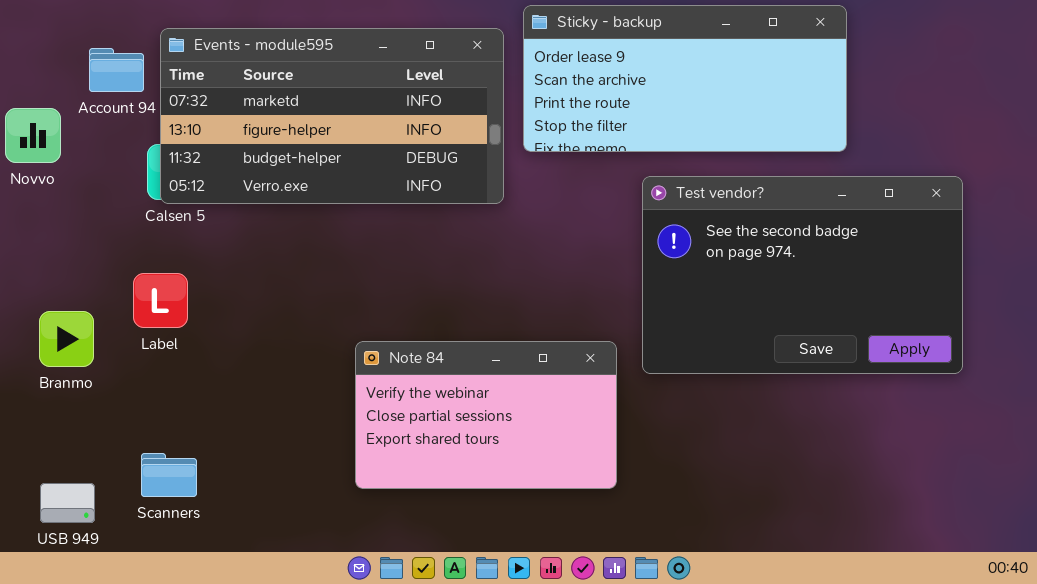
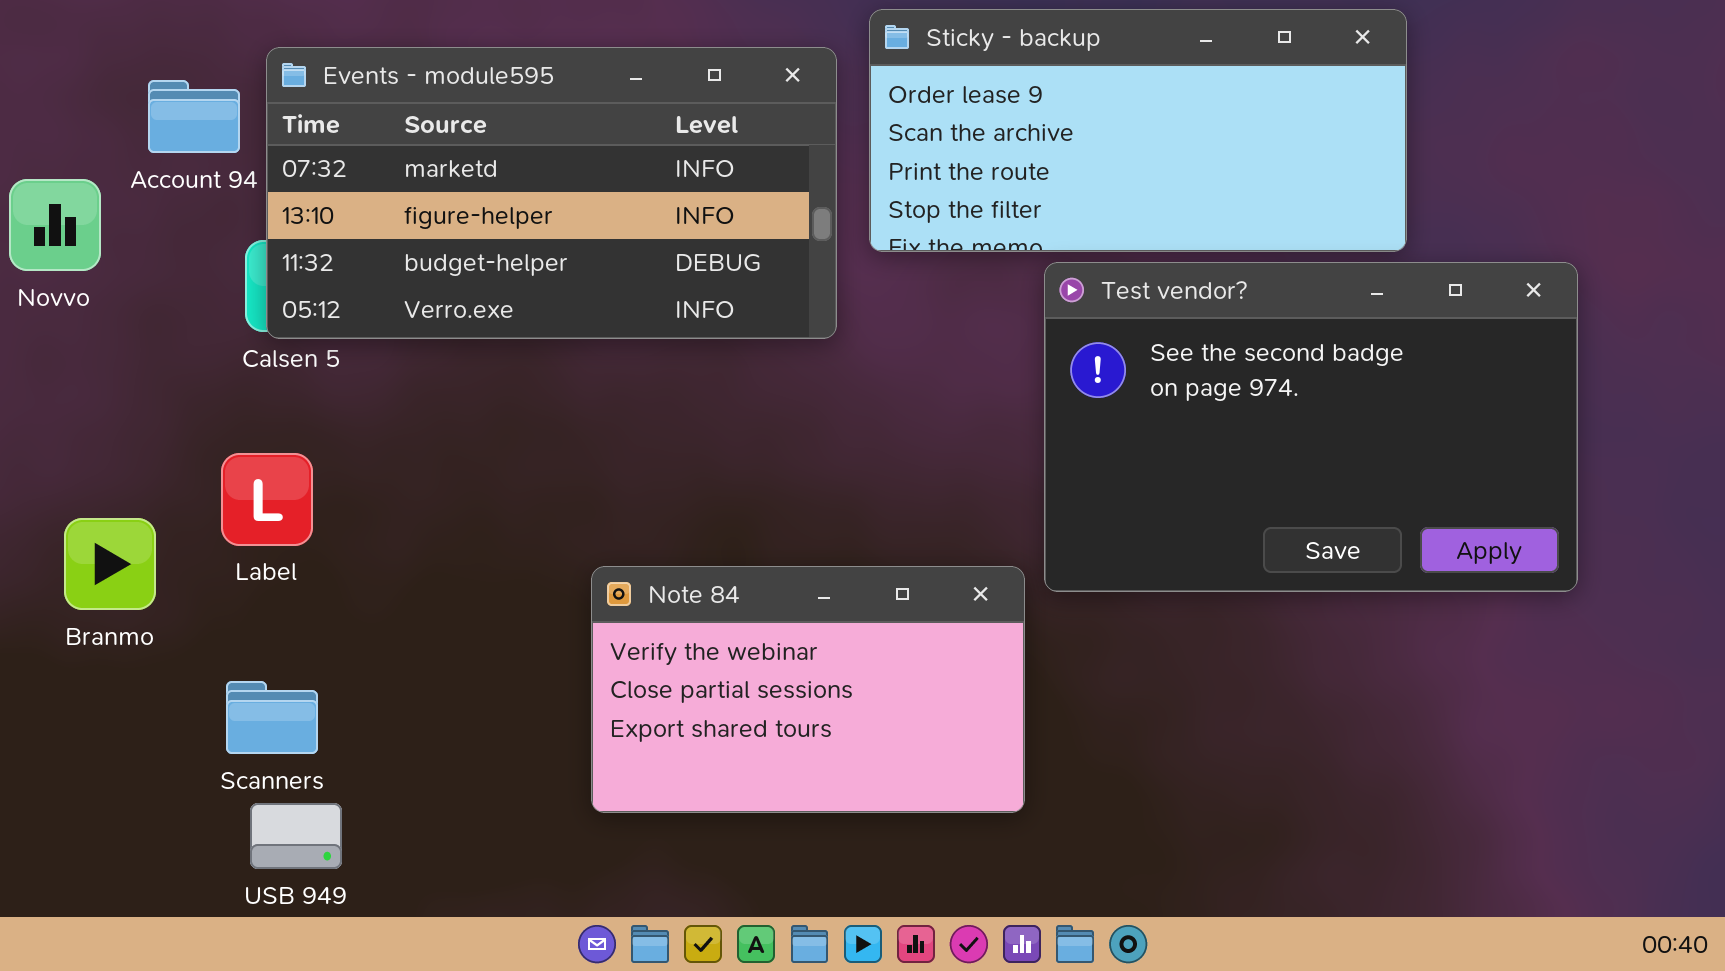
Test vendor?: [642,176,963,374] -> [1044,262,1578,592], moved
Scanners: [141,453,197,497] -> [226,681,318,754], moved
USB 949: [40,483,95,523] -> [250,803,342,869], moved

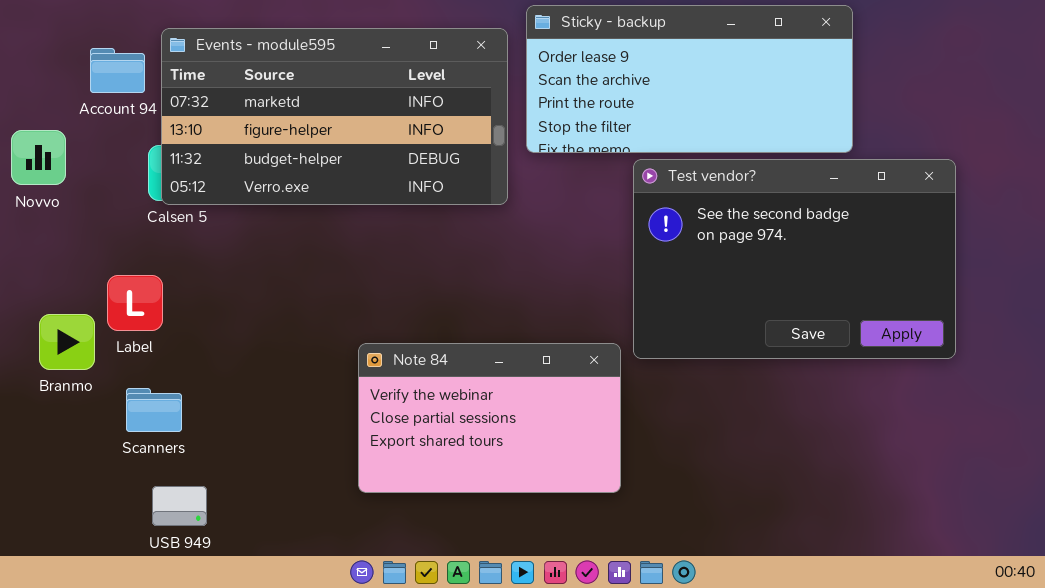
Novvo: [9,179,101,271] -> [11,130,66,185], moved
Label: [221,453,313,546] -> [107,275,163,331], moved
Scanners: [226,681,318,754] -> [126,388,182,432], moved

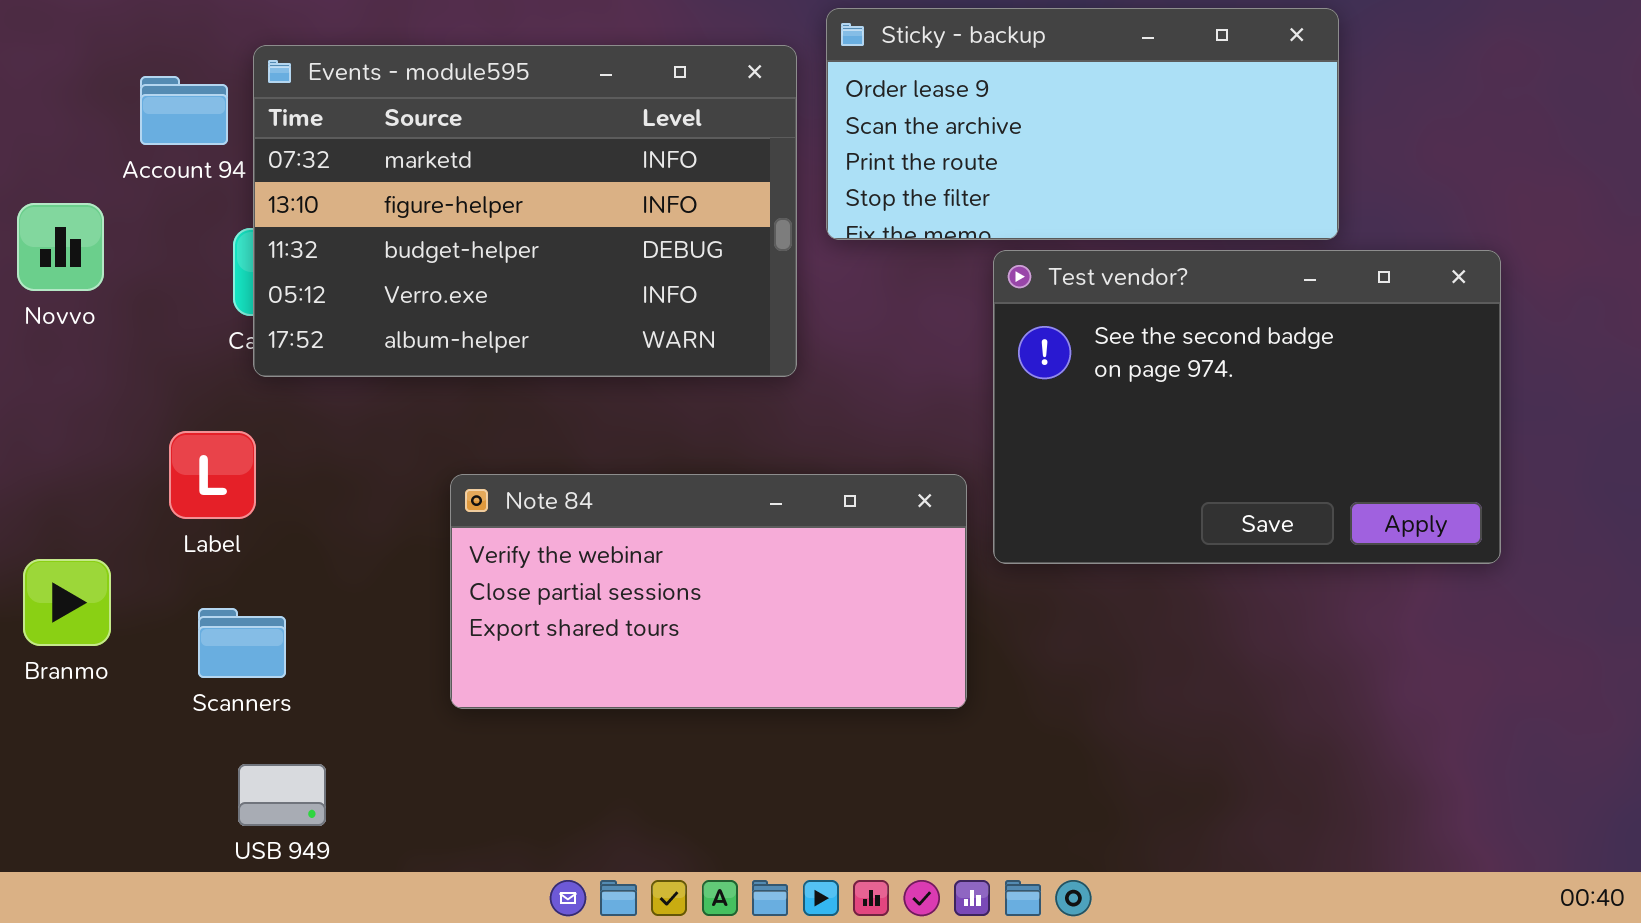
Events - module595: [161,28,508,205] -> [253,45,797,377], resized
Branmo: [39,314,95,370] -> [23,559,111,646], moved
Note 84: [358,343,621,493] -> [450,474,967,709], moved, resized

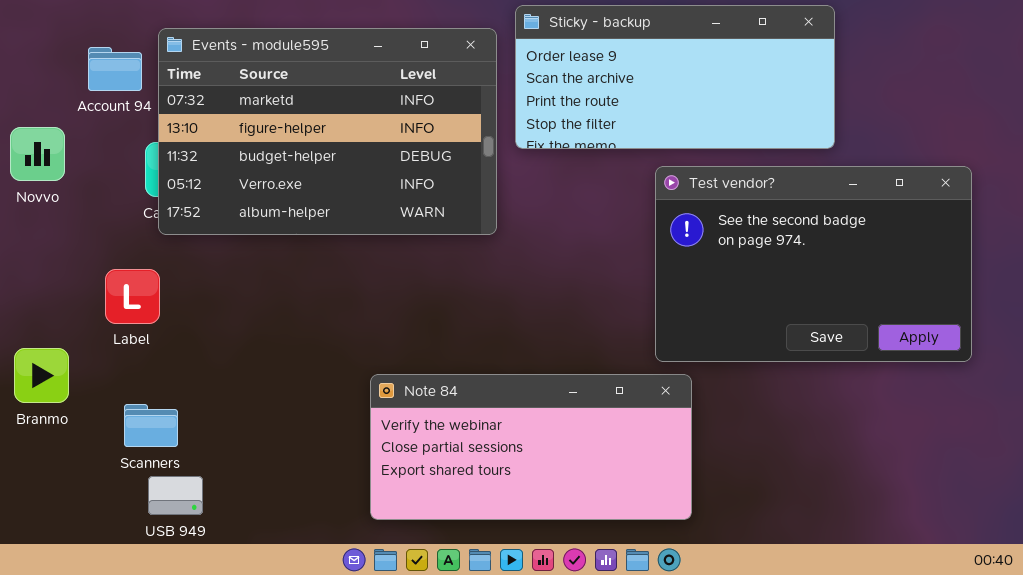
Test vendor?: [993,250,1501,564] -> [655,166,972,362], moved
Note 84: [450,474,967,709] -> [370,374,692,520], moved
Scanners: [198,608,286,678] -> [124,404,178,447], moved

